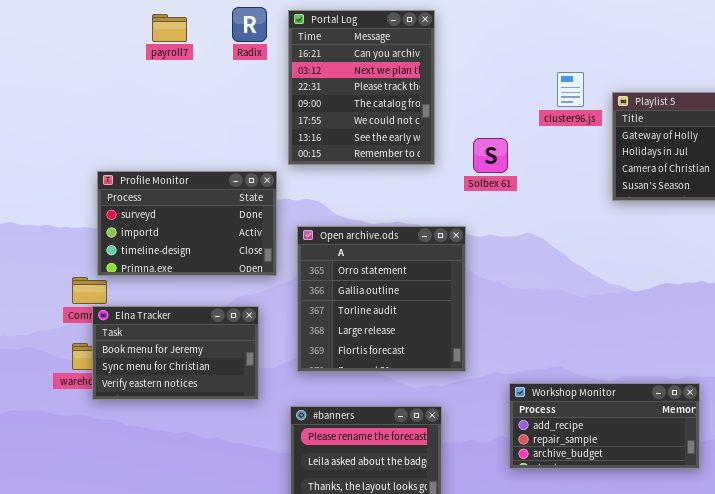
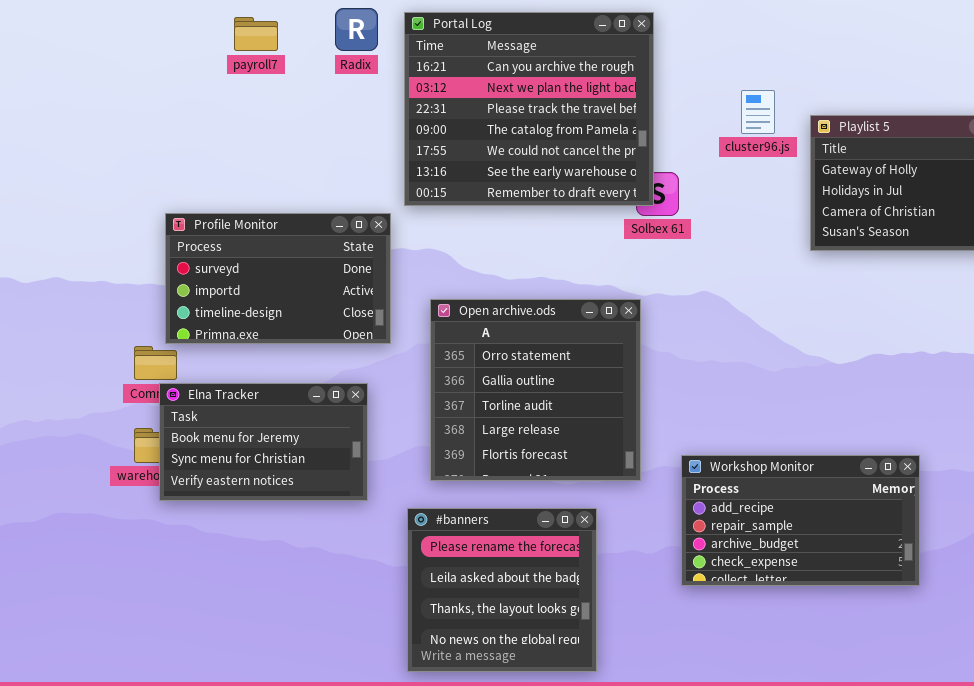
Portal Log: [288,10,435,165] -> [404,12,654,206], resized
Open archive.ods: [297,226,466,372] -> [430,299,641,481], moved
Workshop Monitor: [509,383,700,469] -> [681,455,920,586], resized

